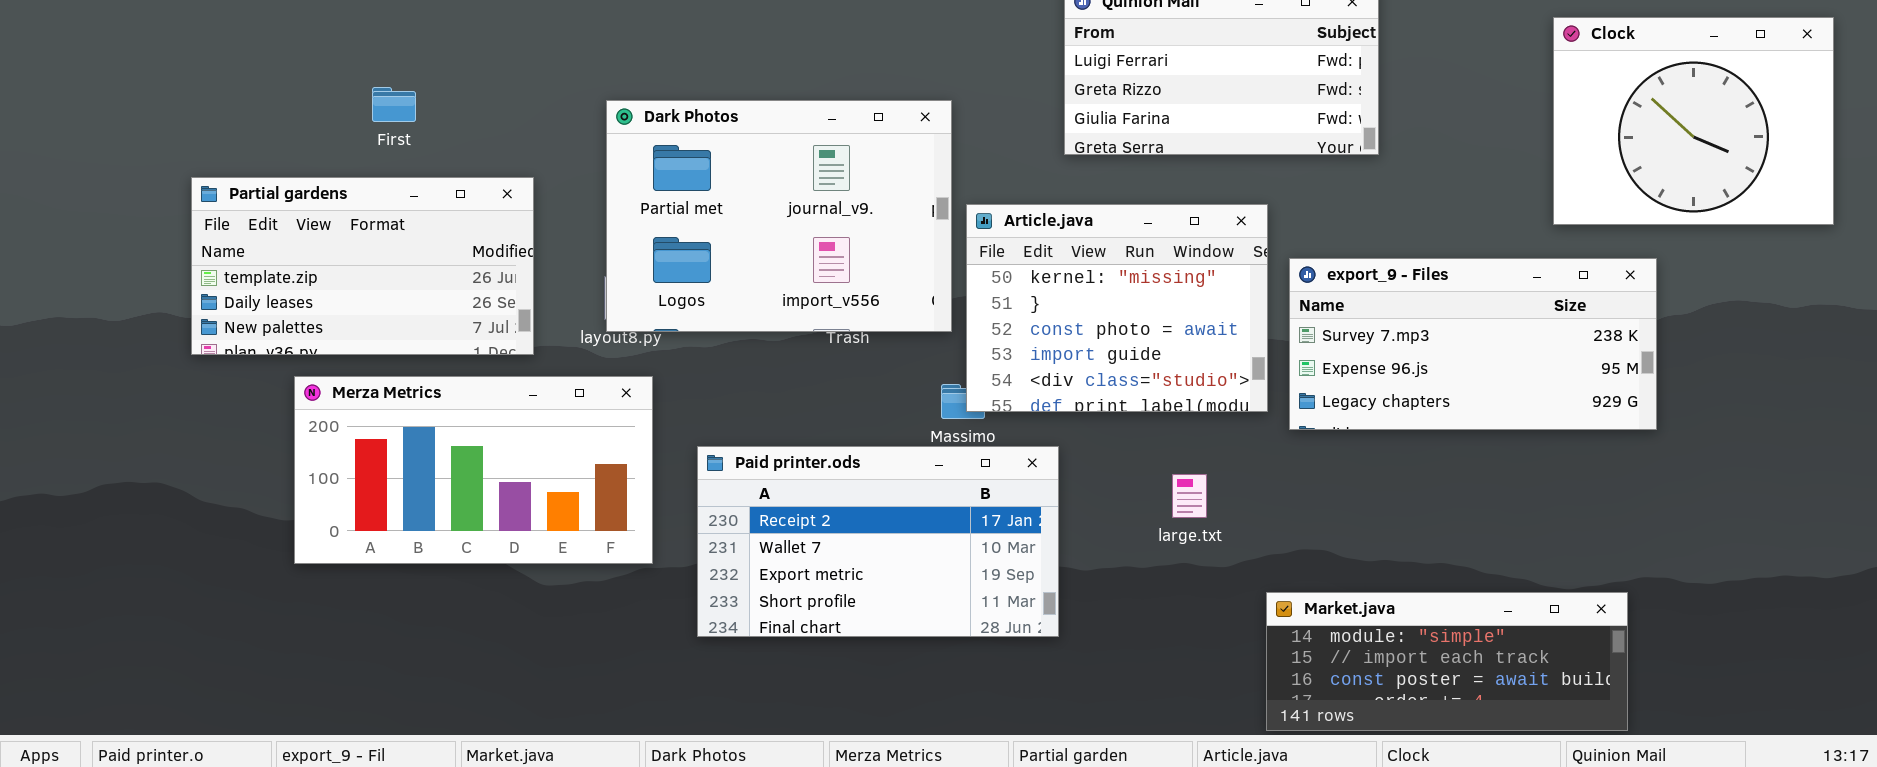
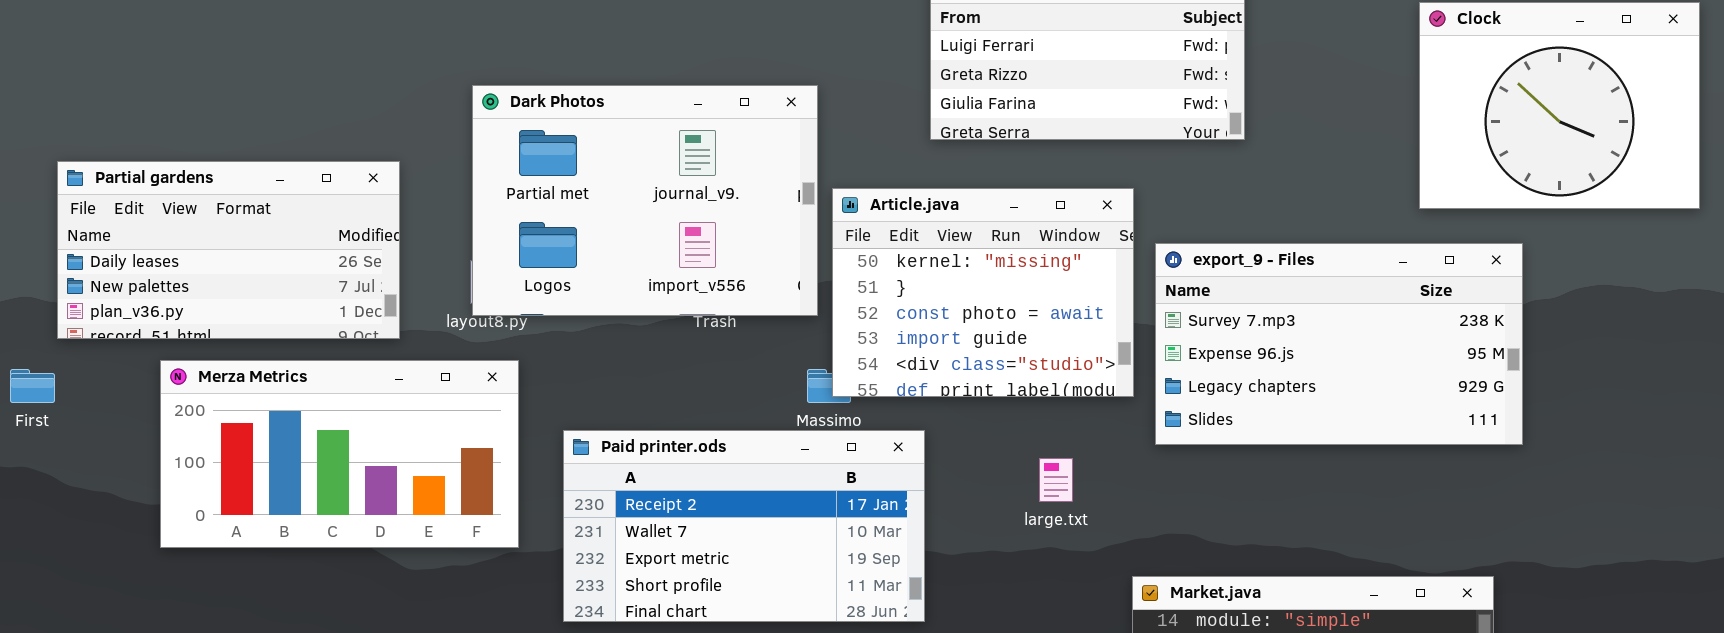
First: [372,87,416,122] -> [10,369,55,403], moved
Partial gardens: [191,177,534,355] -> [57,161,400,339], scrolled down 1 row
export_9 - Files: [1289,258,1657,430] -> [1155,243,1523,445], resized

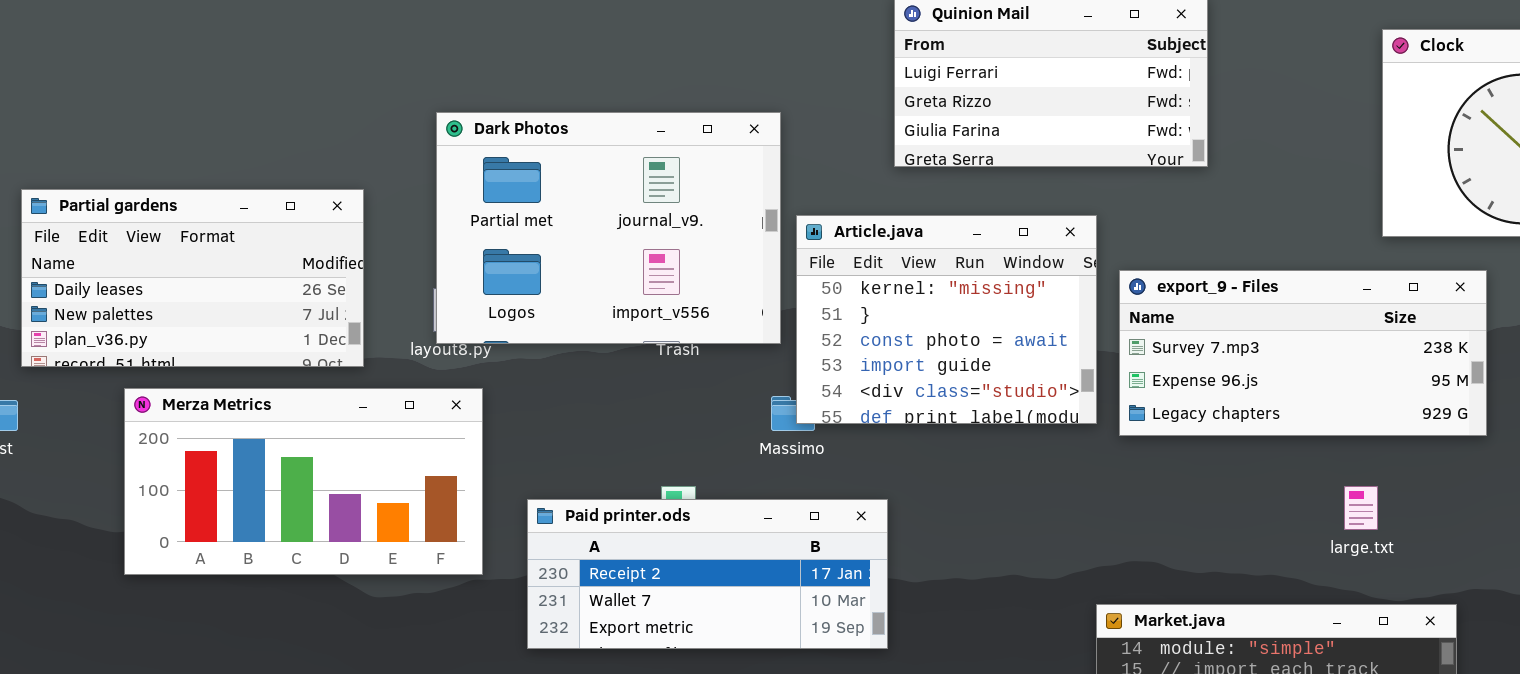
export_9 - Files: [1155,243,1523,445] -> [1119,270,1487,436], resized
Paid printer.ods: [563,430,925,622] -> [527,499,888,649], resized
large.txt: [1039,458,1073,502] -> [1344,486,1378,530], moved

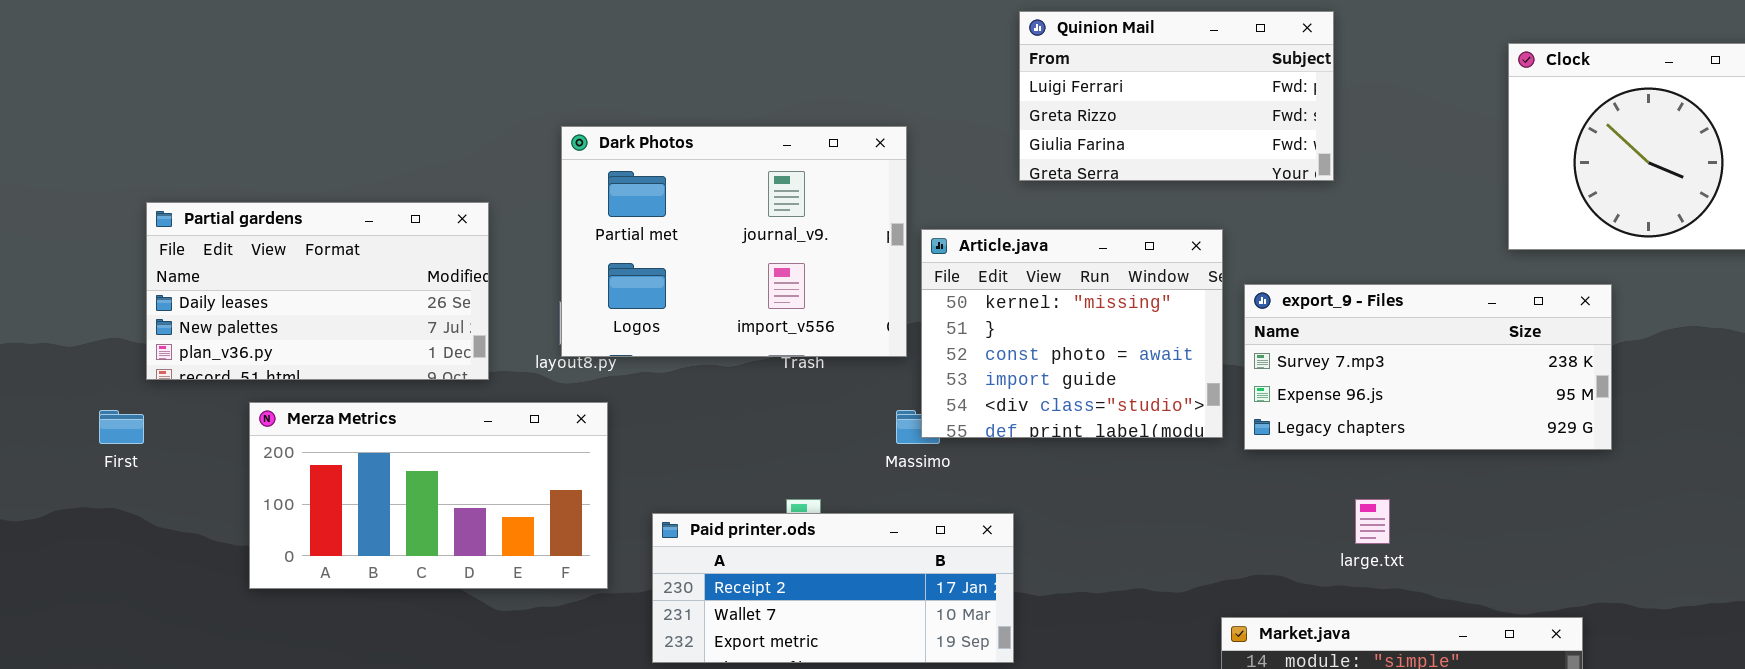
large.txt: [1344,486,1378,530] -> [1355,499,1390,544], moved

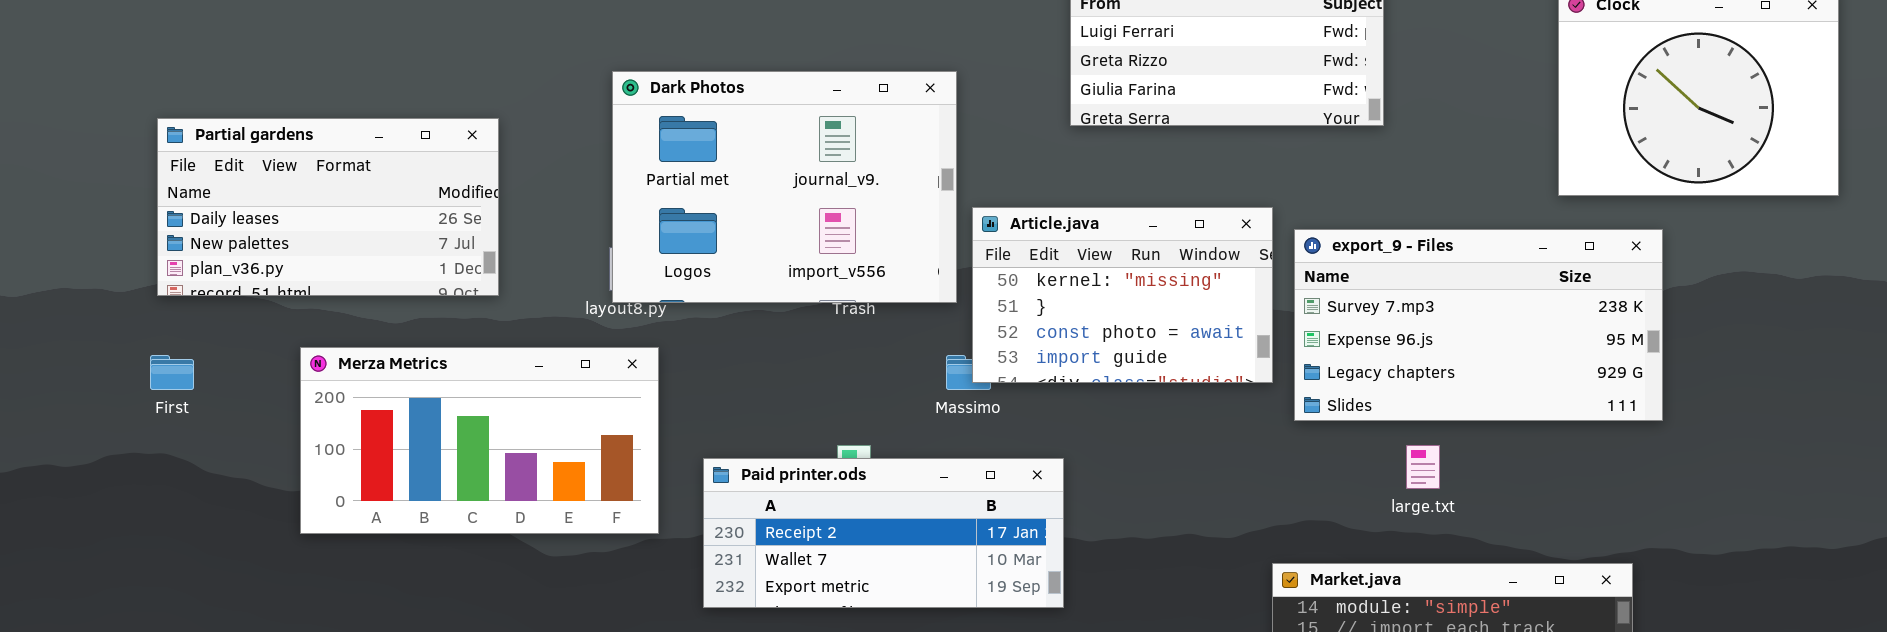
Partial gardens: [146,202,489,380] -> [157,118,499,296], moved
Article.java: [921,229,1223,438] -> [972,207,1273,383], resized
export_9 - Files: [1244,284,1612,450] -> [1294,229,1663,421], resized

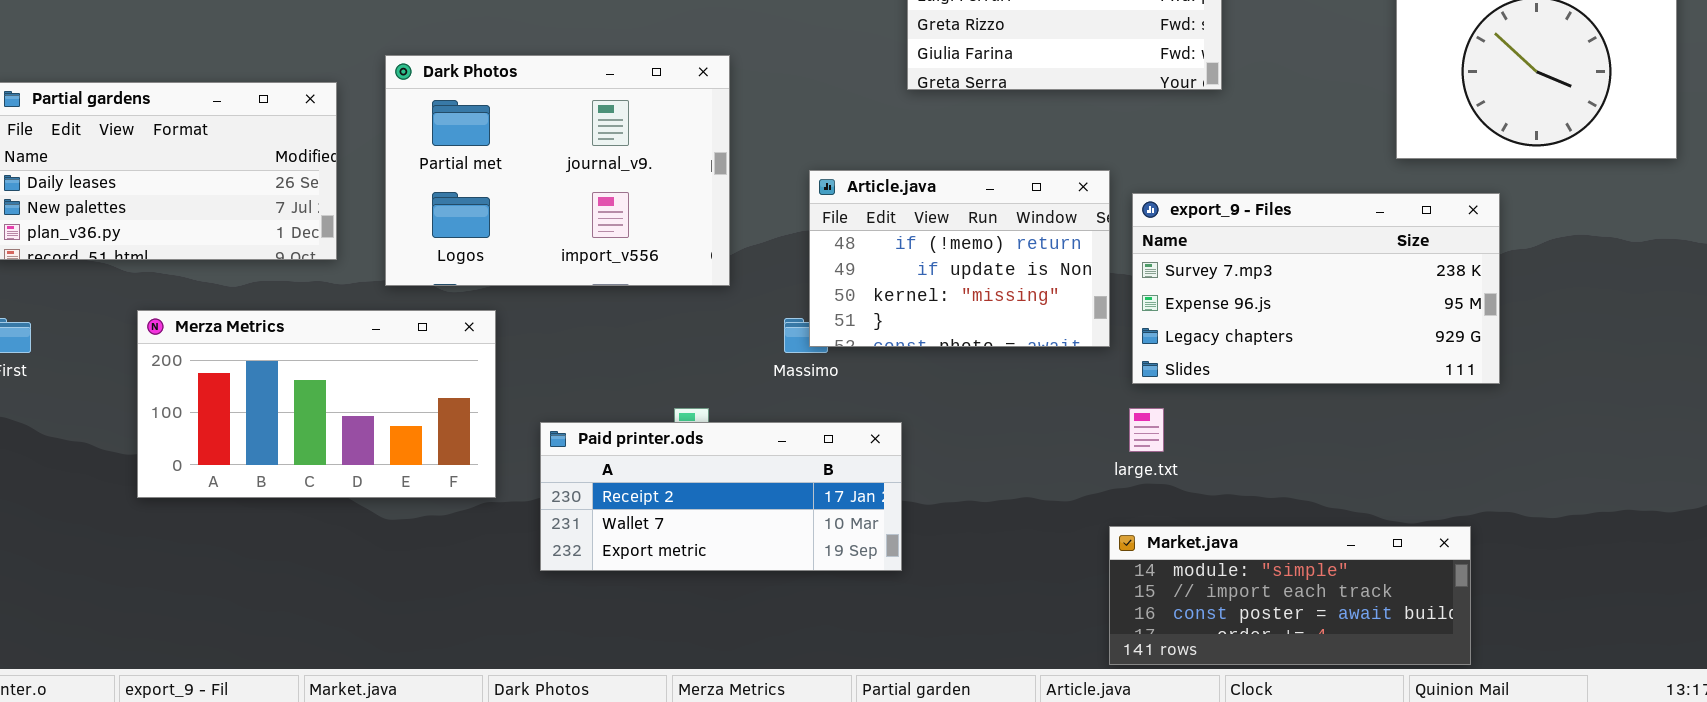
Dark Photos: [612,71,957,303] -> [385,55,730,286], moved
Article.java: [972,207,1273,383] -> [809,170,1110,347], scrolled up 2 rows
large.txt: [1406,445,1440,489] -> [1129,408,1164,452], moved

